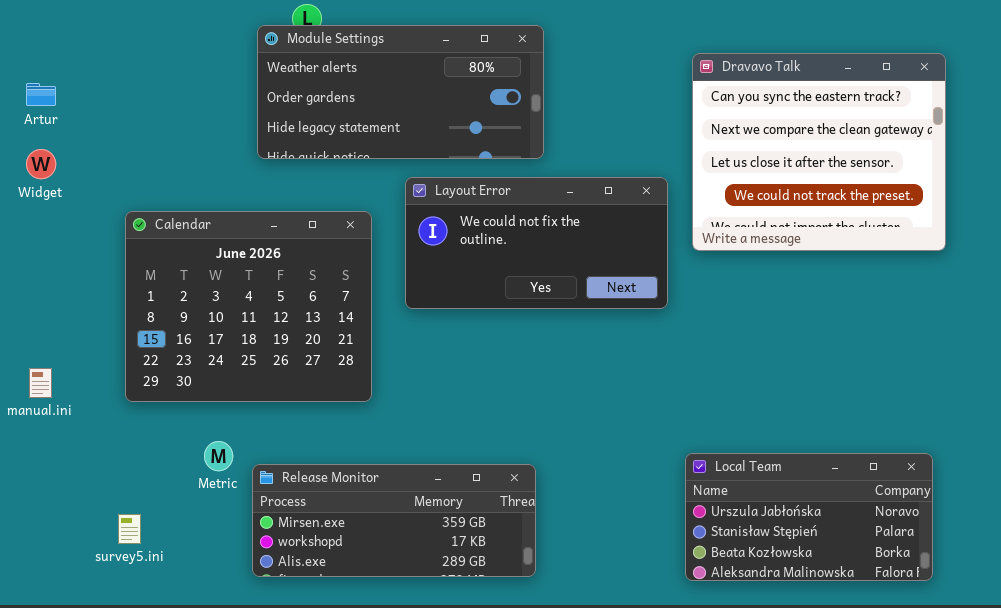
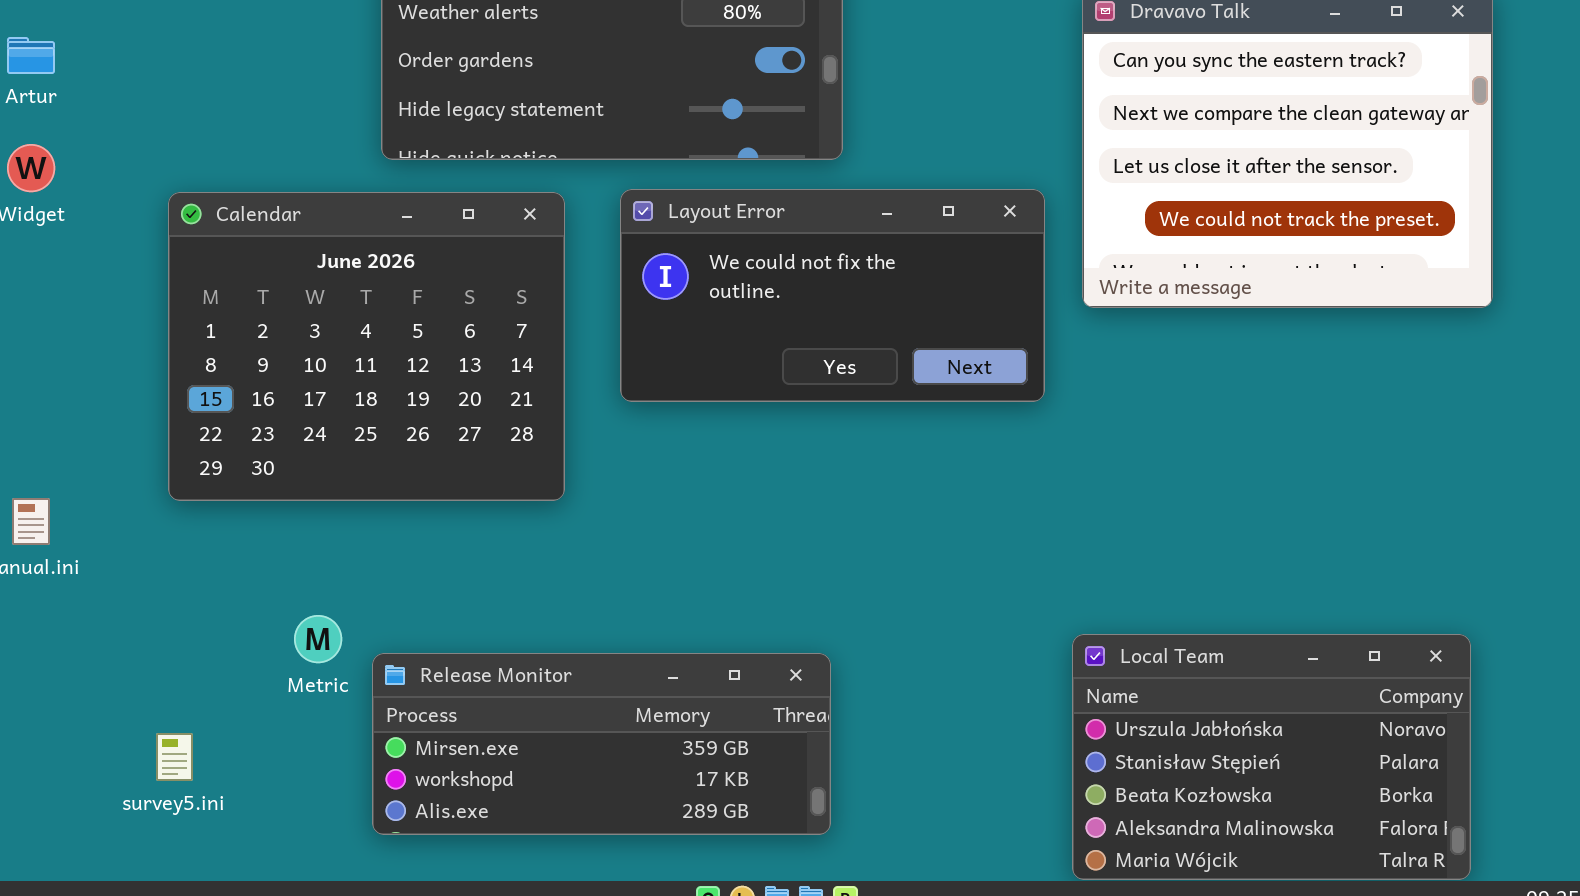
Calendar: [125,211,372,402] -> [168,192,565,501], moved
Local Team: [685,453,933,581] -> [1072,634,1471,880], resized

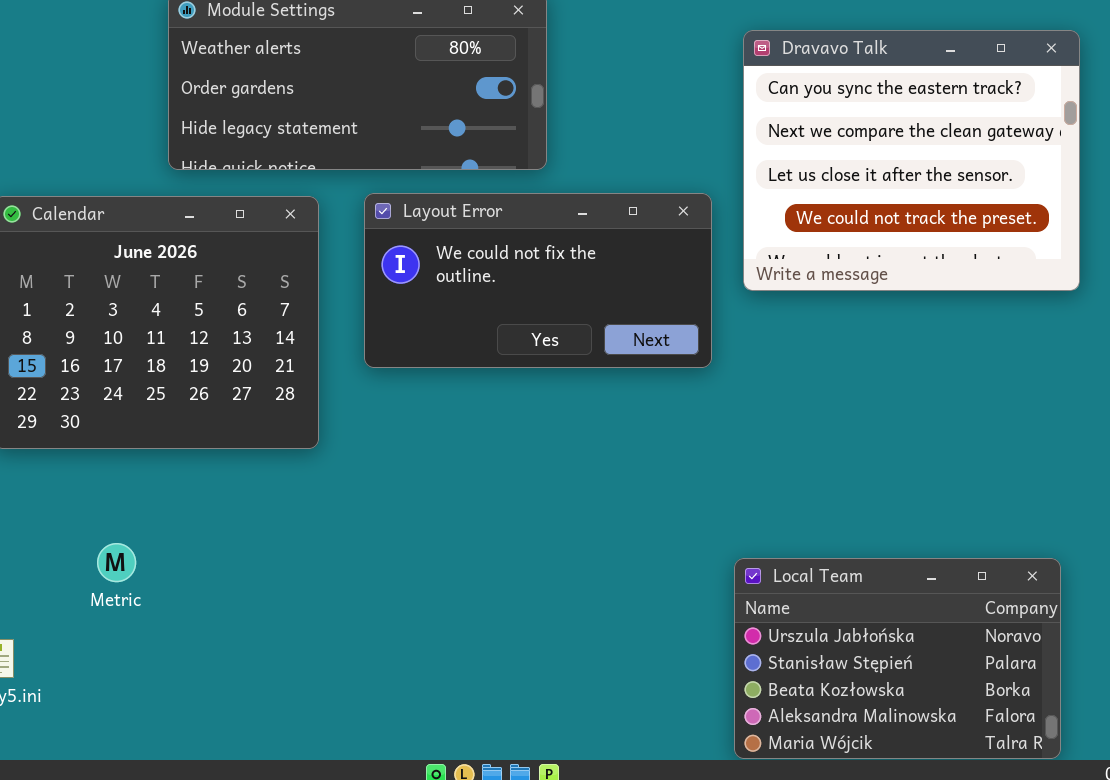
Release Monitor: [372,653,831,835] -> none, closed

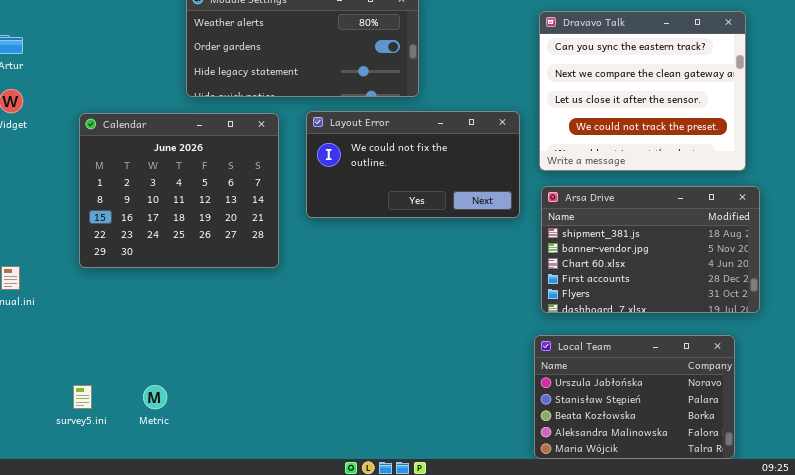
Arsa Drive: none -> [541,186,760,313], opened
Metric: [97,543,136,582] -> [143,385,167,409], moved

